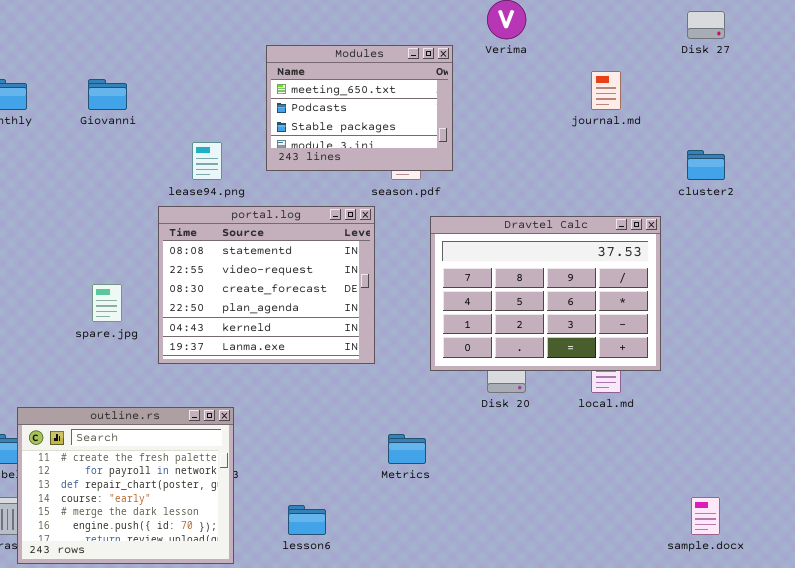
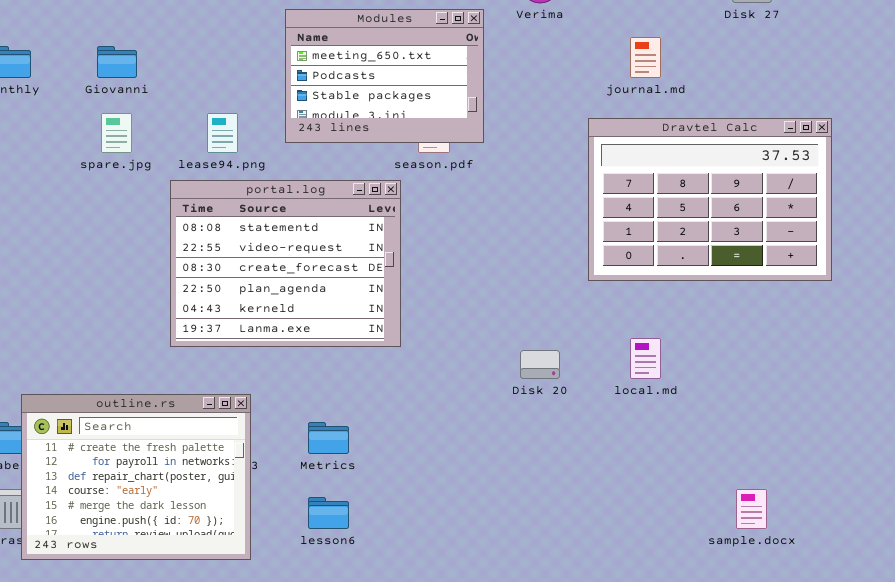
Dravtel Calc: [430,216,661,371] -> [588,118,832,281], moved
spare.jpg: [92,284,122,322] -> [101,113,132,153], moved
Metrics: [388,434,426,464] -> [308,422,349,454], moved

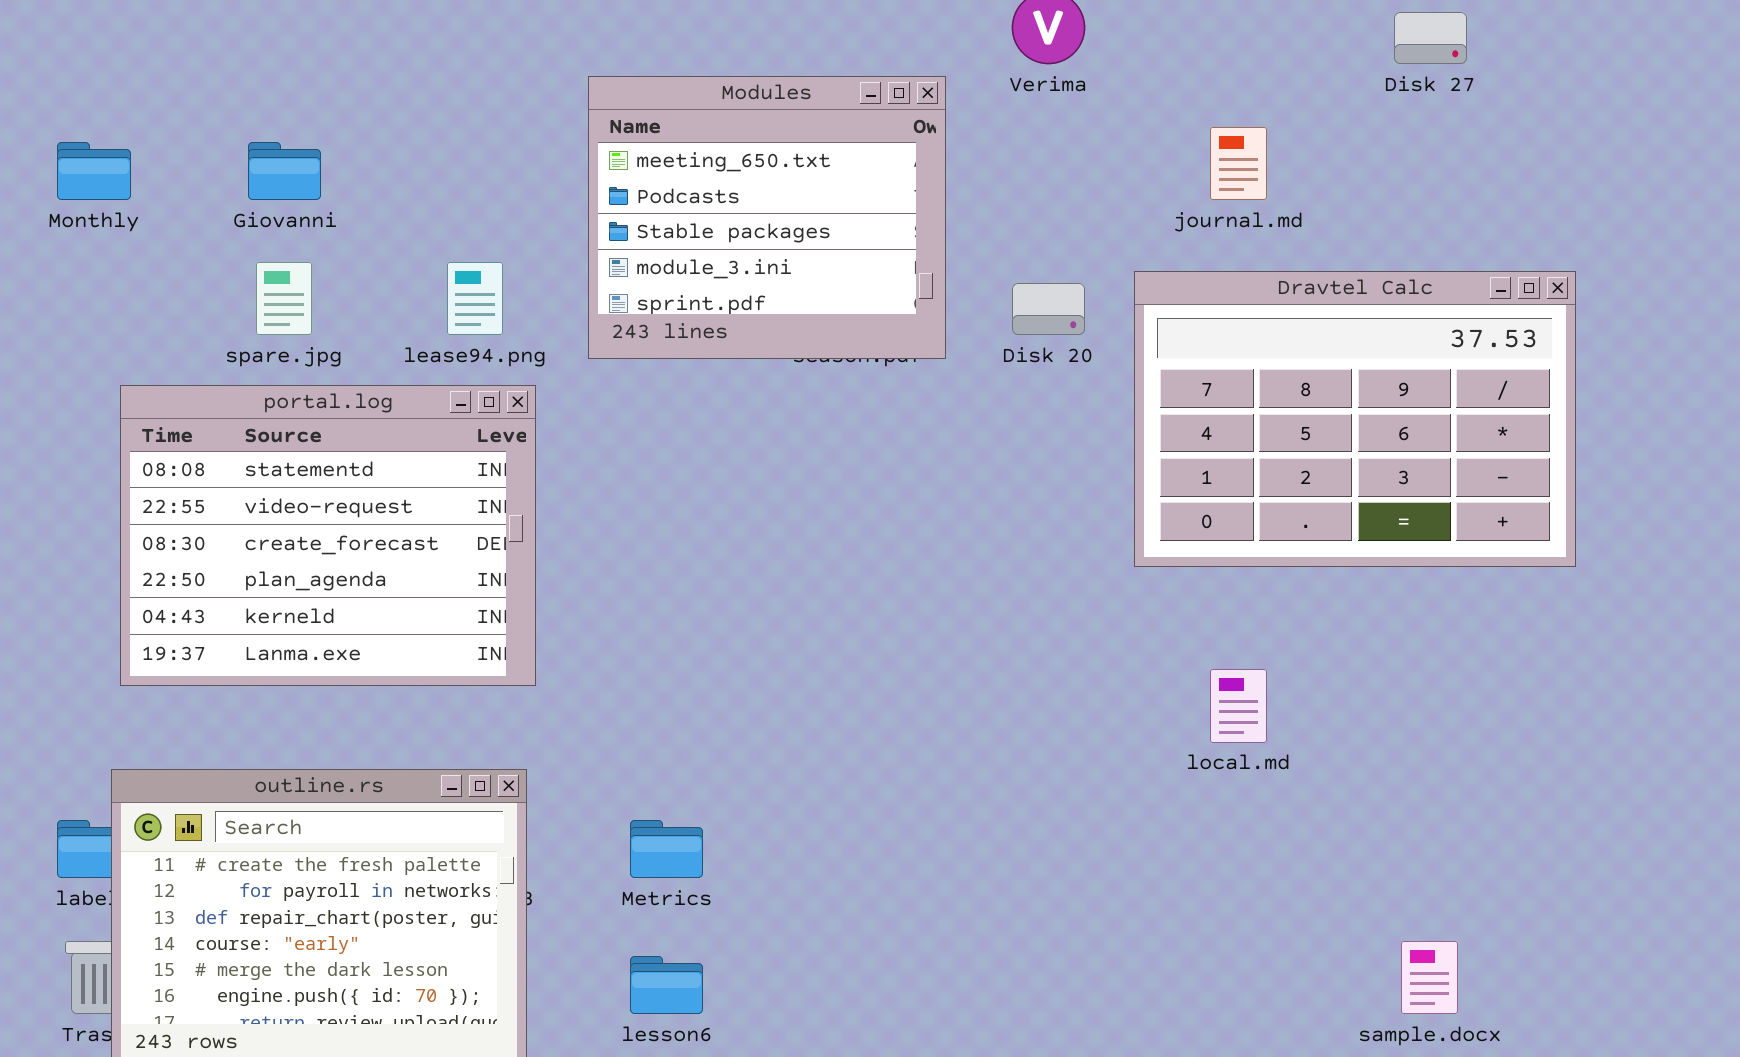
Modules: [285,9,484,143] -> [588,76,946,359], resized
portal.log: [170,180,401,347] -> [120,385,536,686], moved
Disk 20: [520,350,560,379] -> [1012,283,1085,335], moved

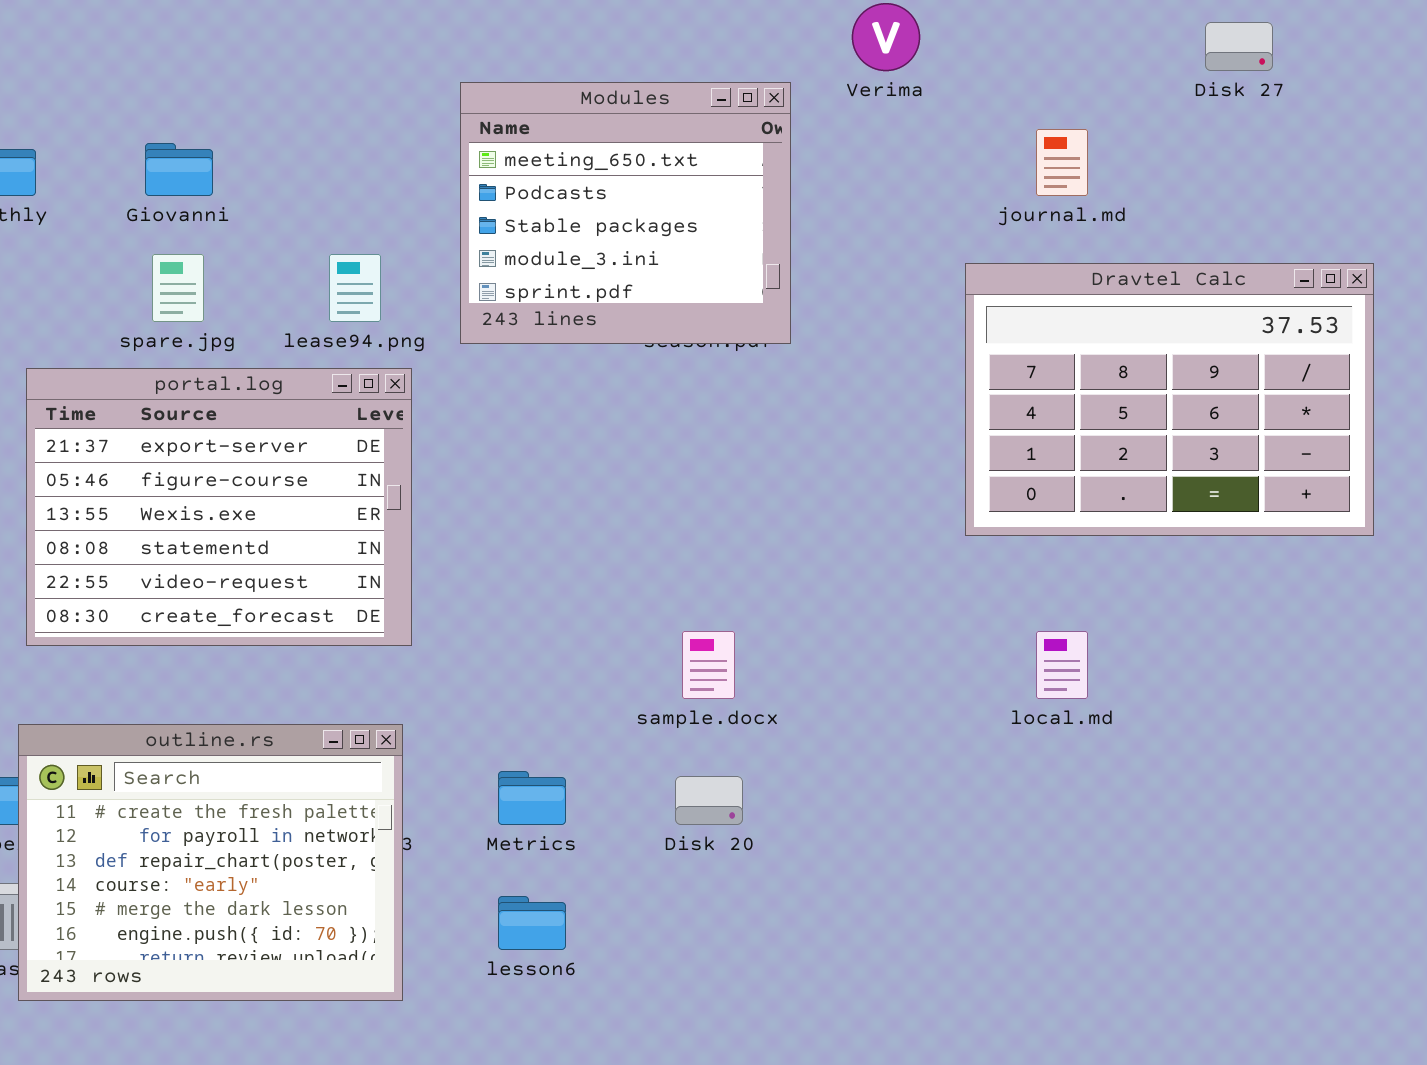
Disk 20: [1012,283,1085,335] -> [675,776,743,825], moved
portal.log: [120,385,536,686] -> [26,368,412,646], scrolled up 3 rows
sample.docx: [1401,941,1458,1014] -> [682,631,735,699], moved

